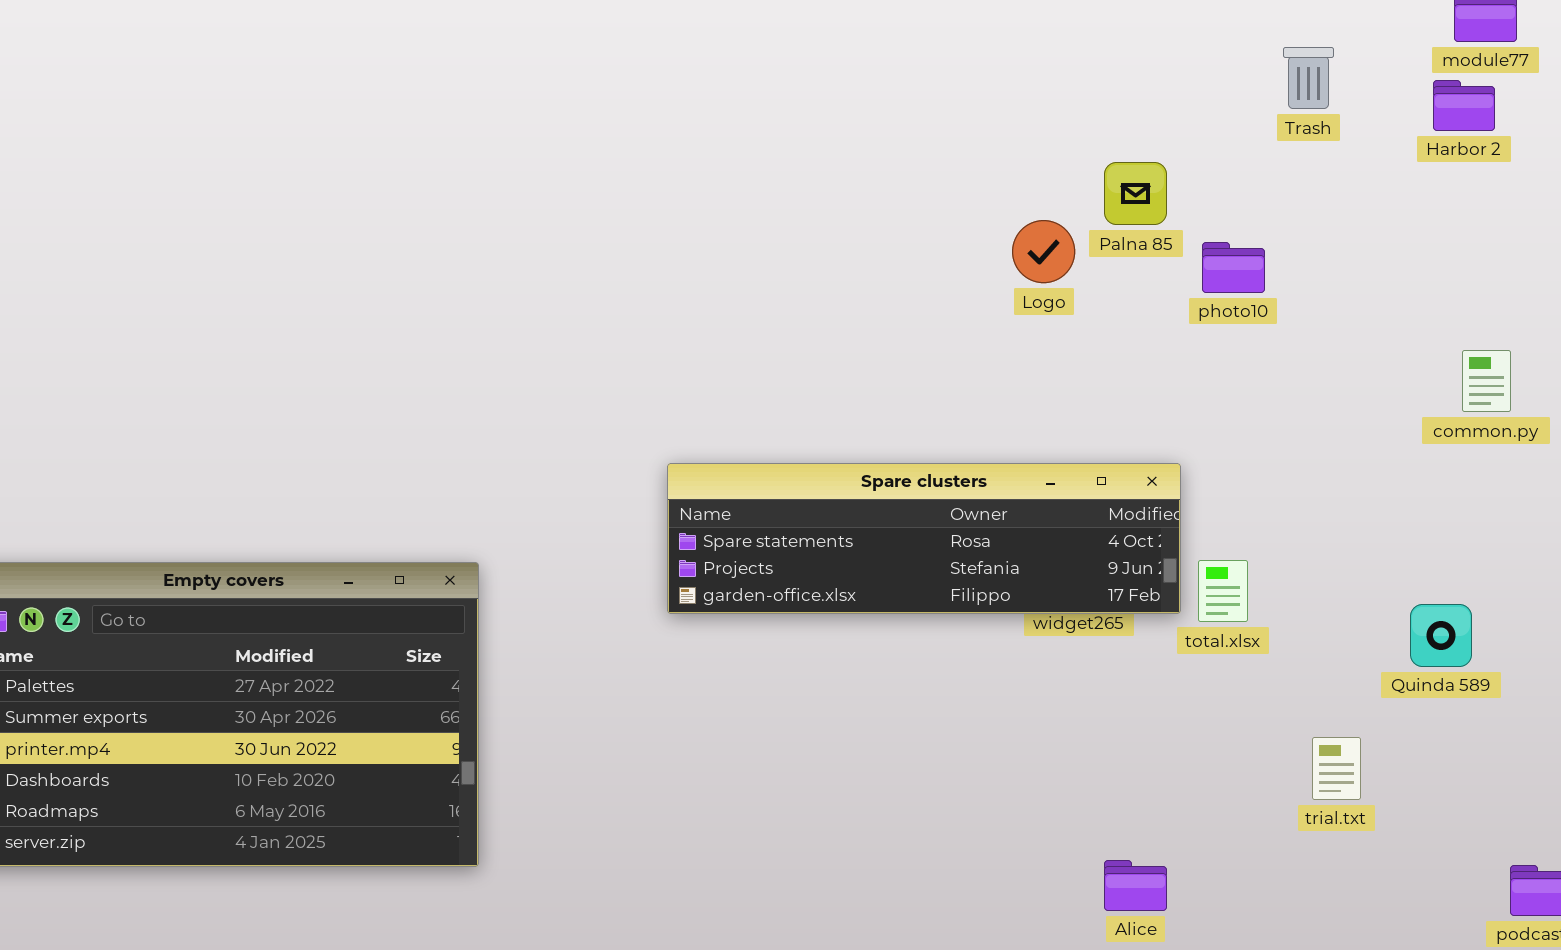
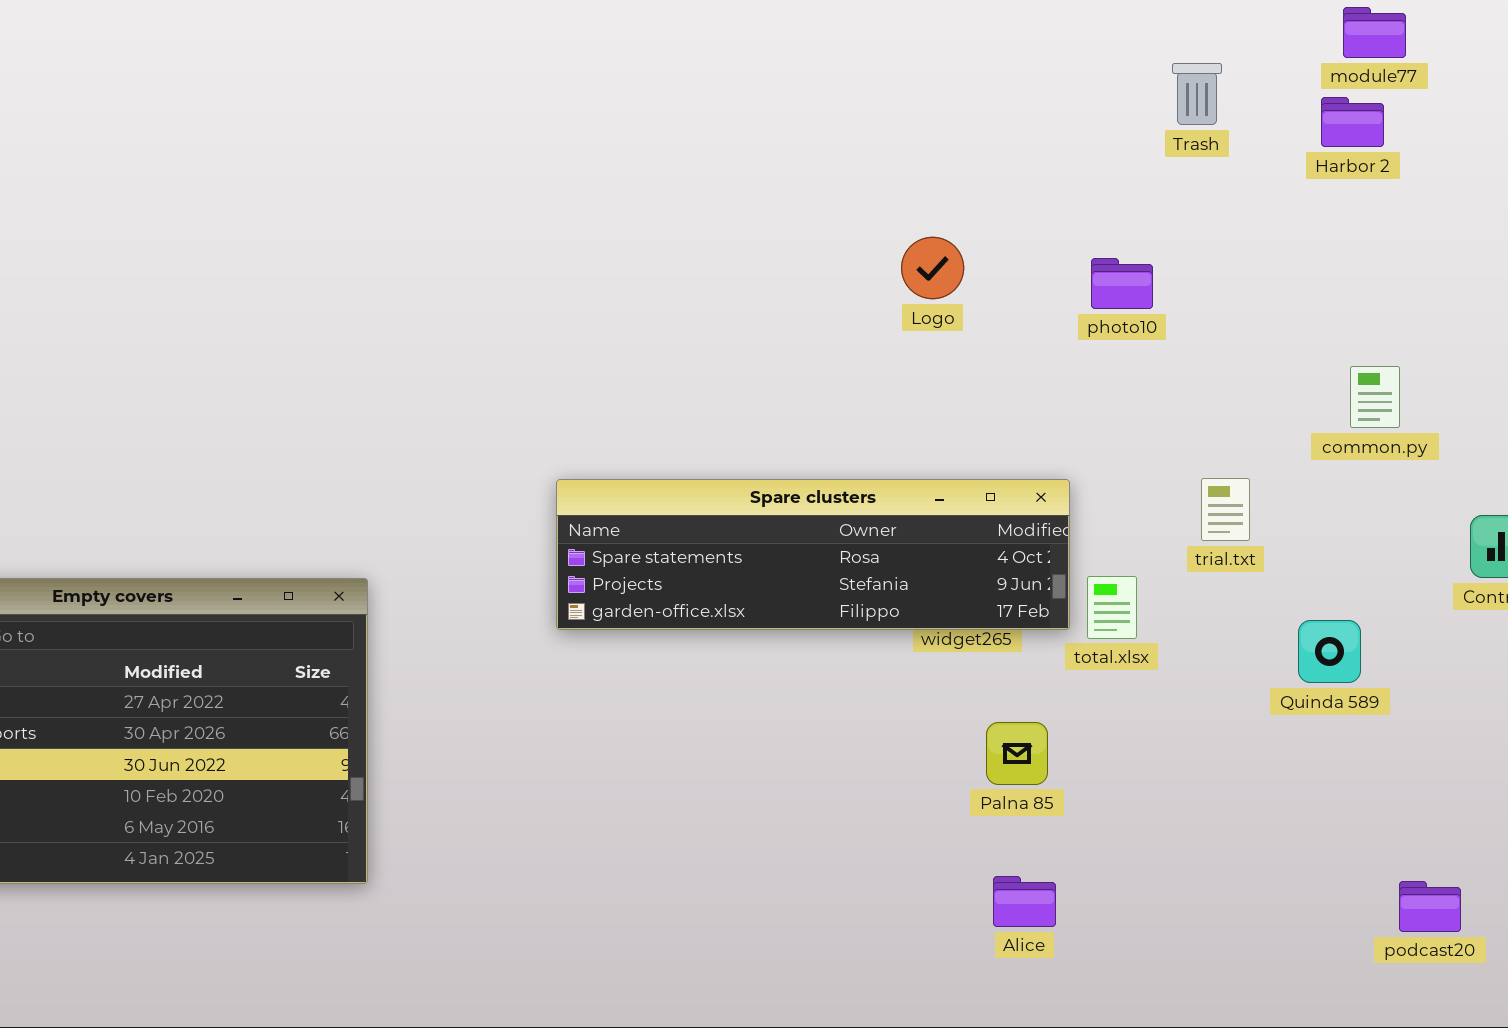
Palna 85: [1104,162,1167,225] -> [986,722,1048,785], moved
trial.txt: [1312,737,1361,800] -> [1201,478,1250,541], moved

